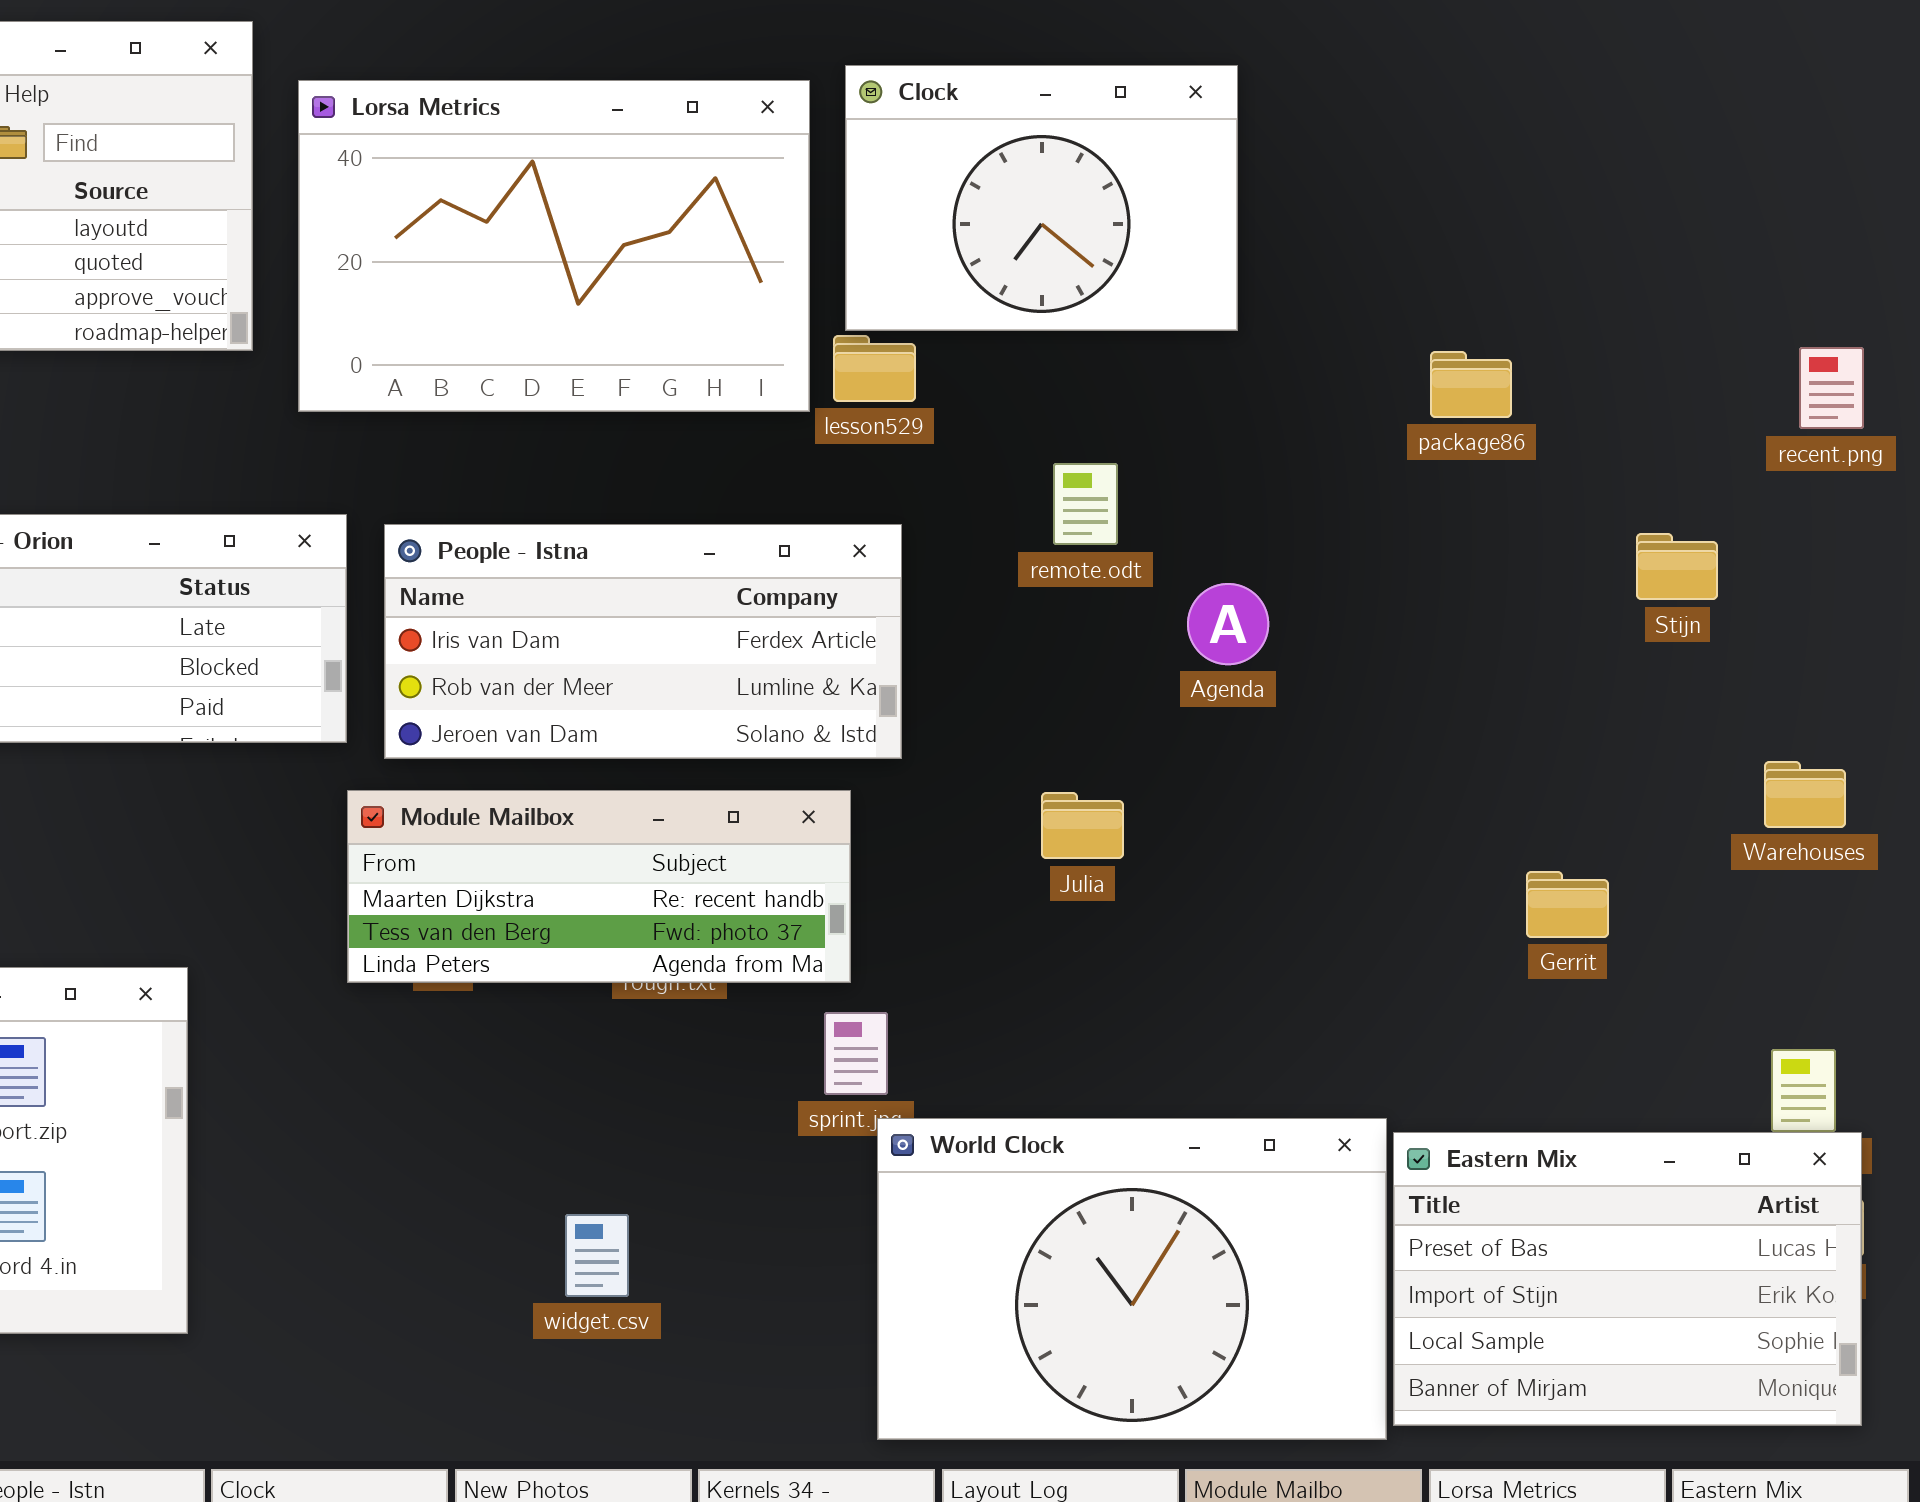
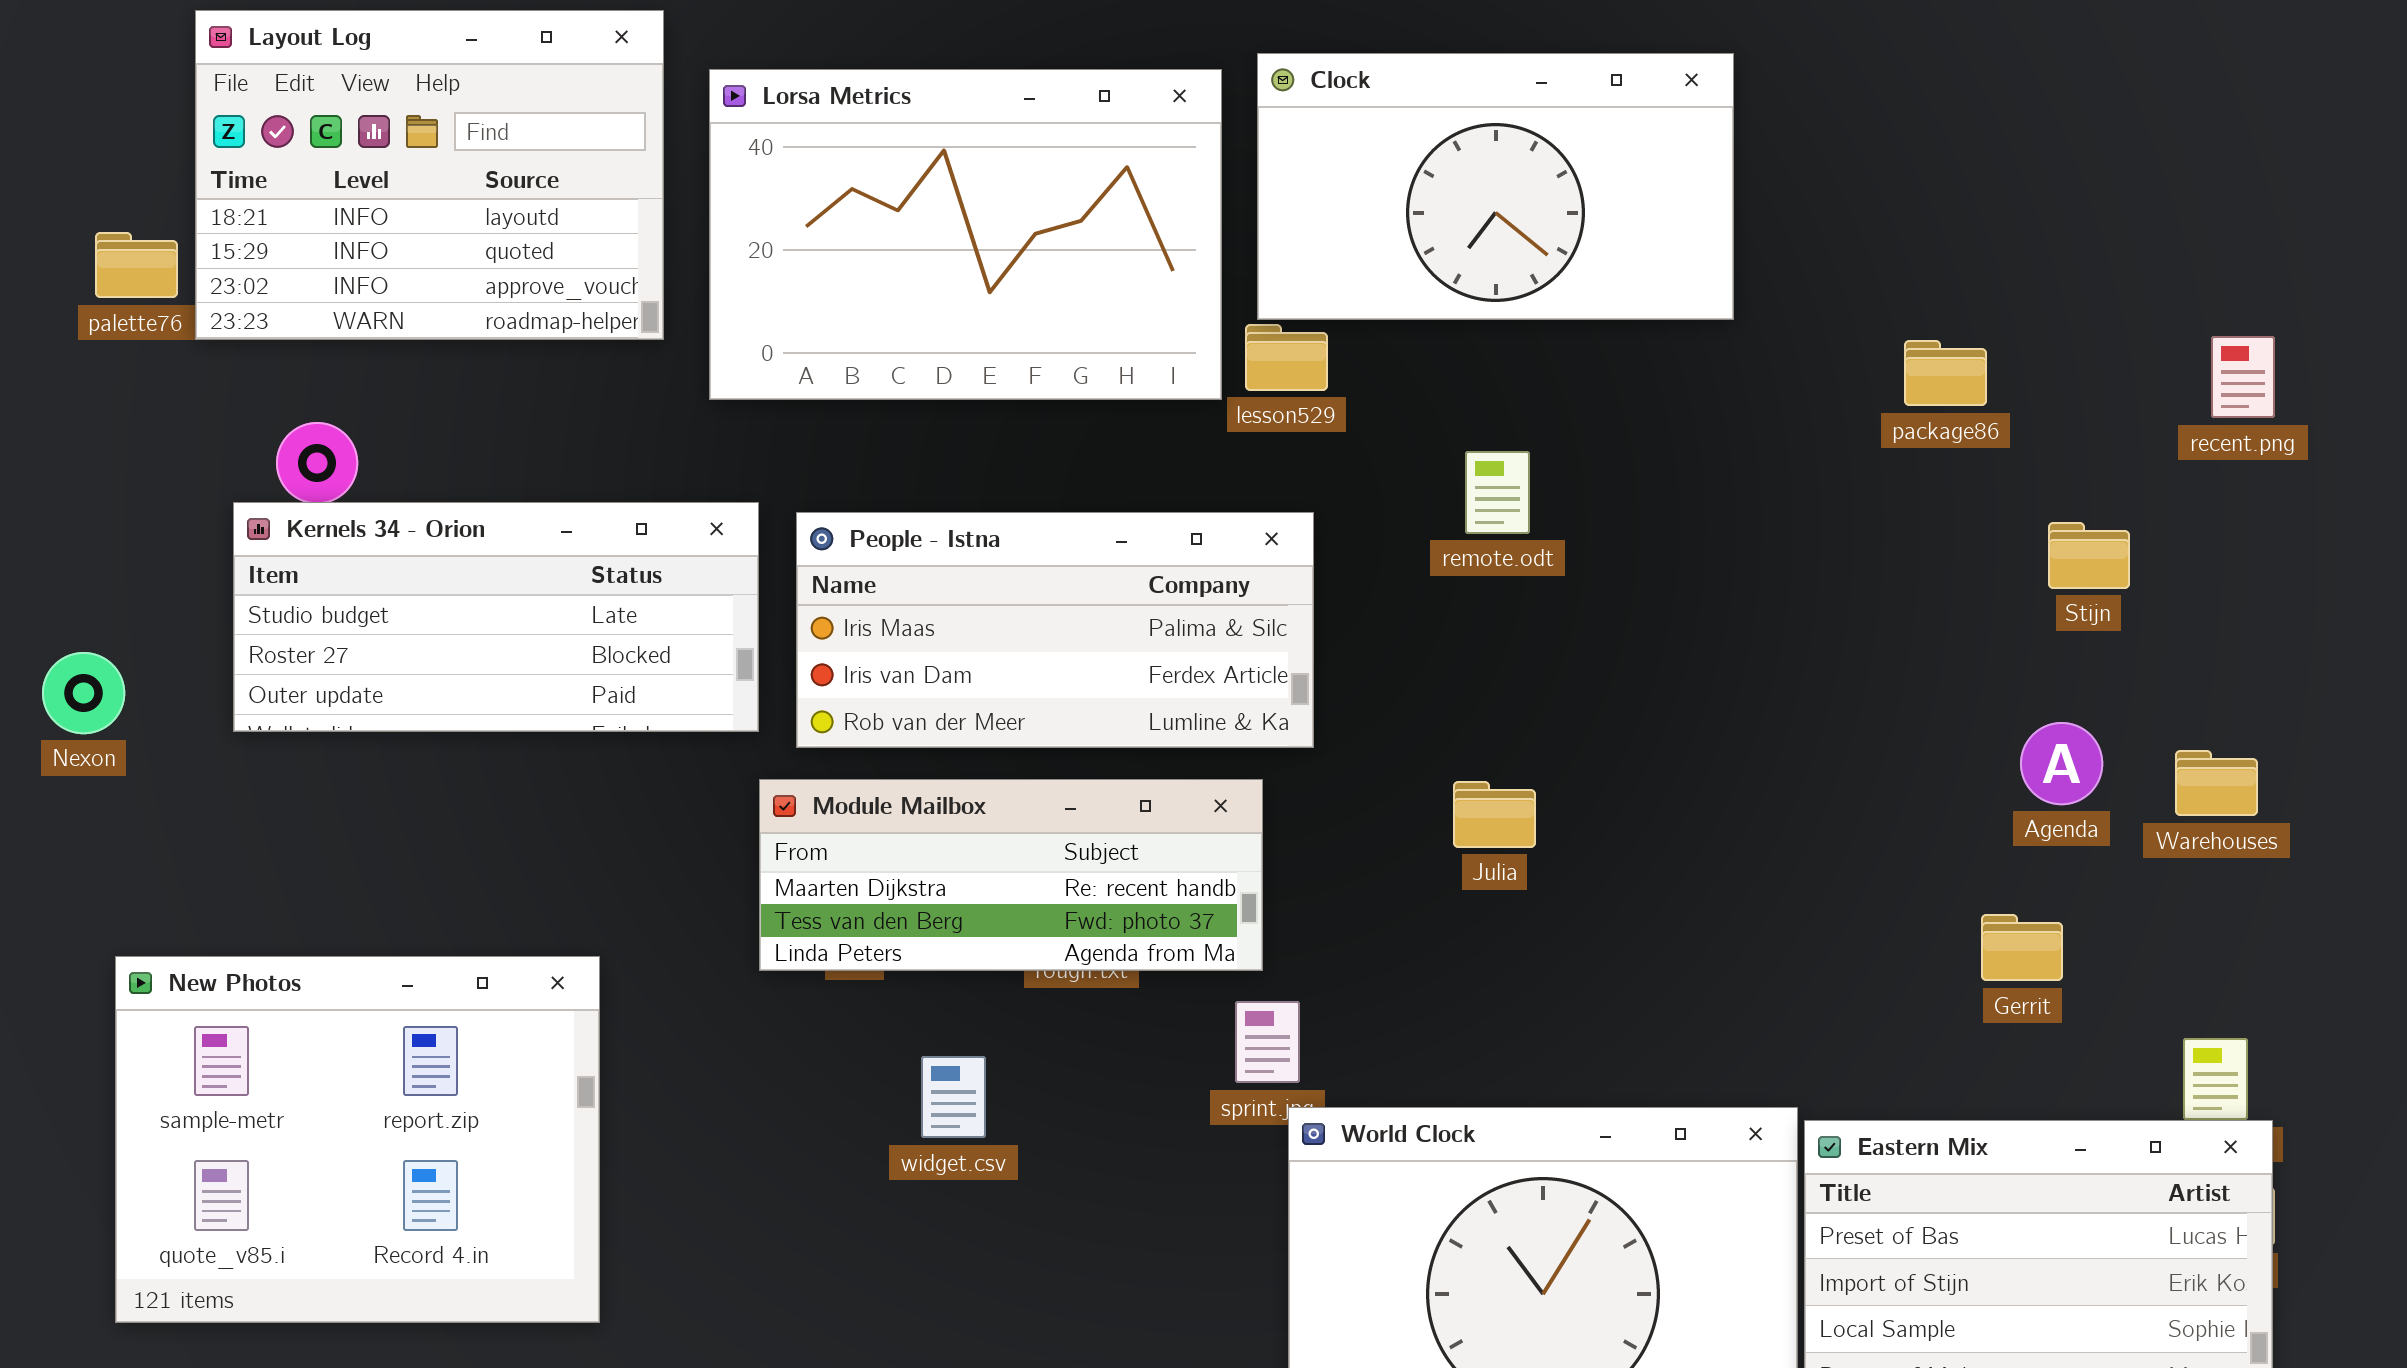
Clock: [845,65,1238,331] -> [1257,53,1734,320], resized
package86: [1430,351,1512,418] -> [1904,340,1987,406], moved
People - Istna: [384,524,902,759] -> [796,512,1314,748], scrolled up 1 row
Agenda: [1187,583,1269,665] -> [2020,722,2103,805], moved
Gerrit: [1526,871,1609,938] -> [1981,914,2063,981], moved
widget.csv: [565,1214,629,1297] -> [921,1056,986,1138], moved

